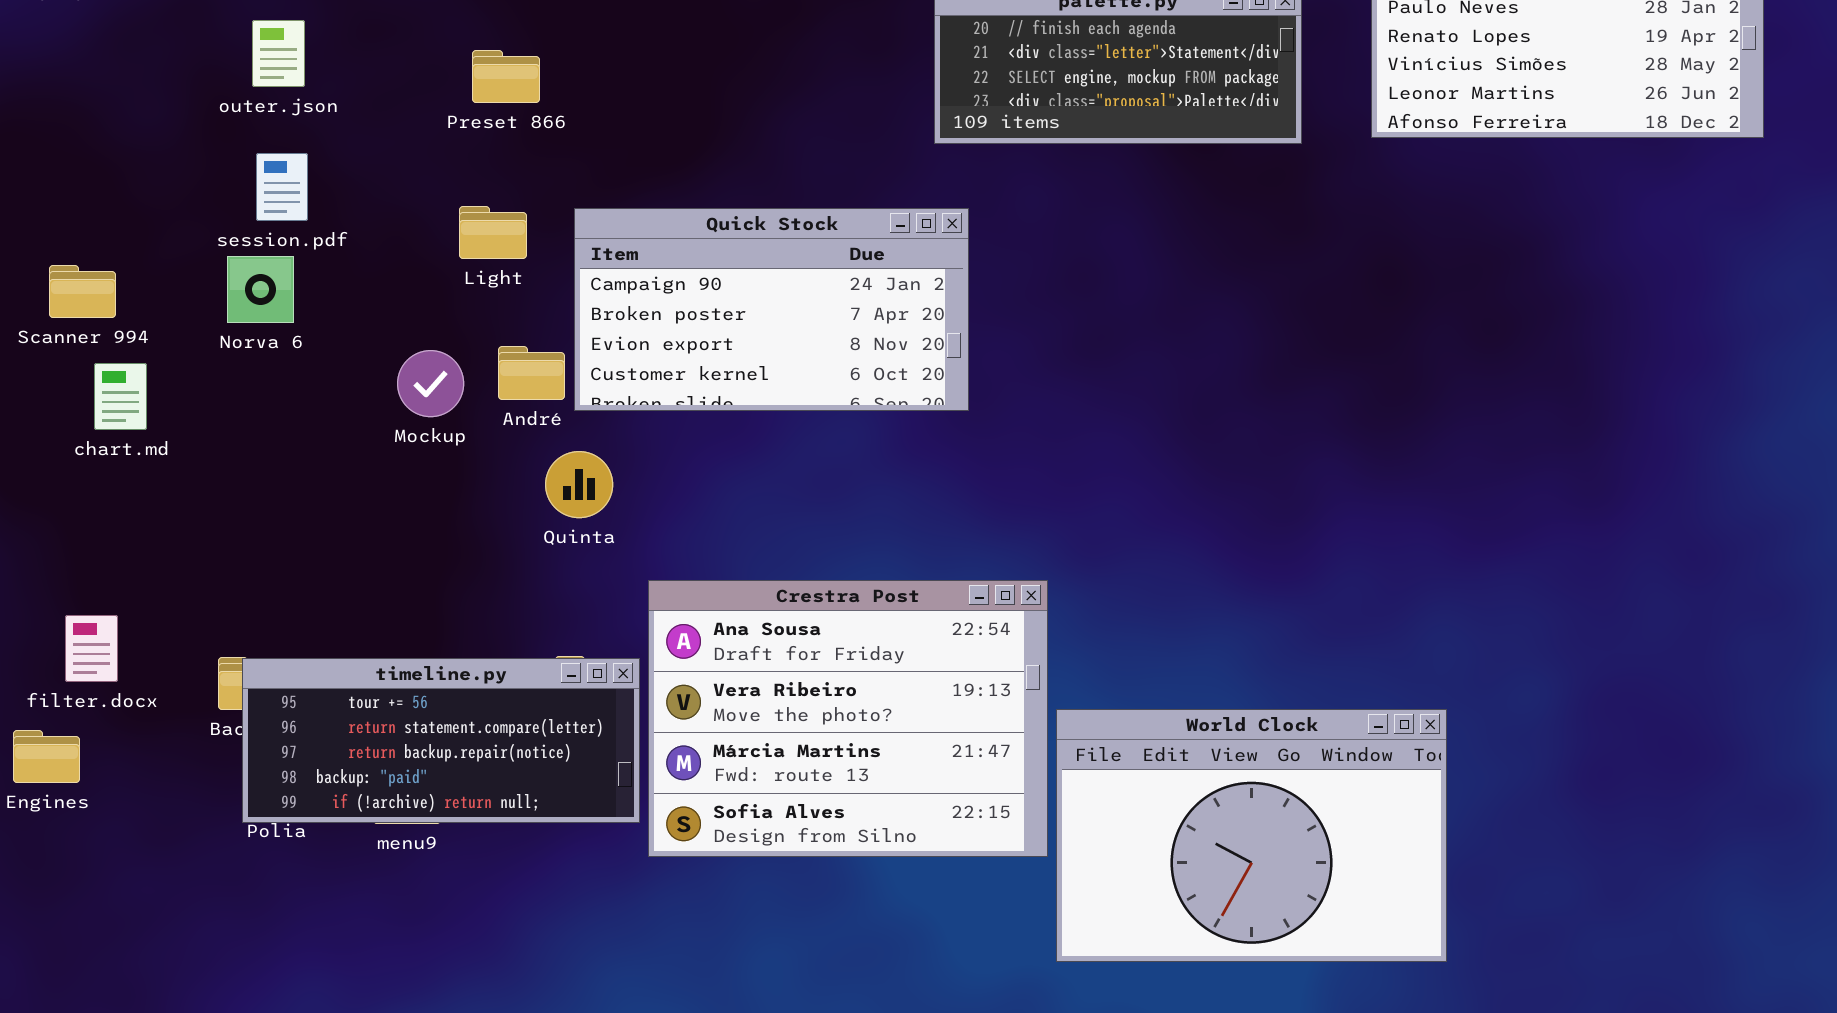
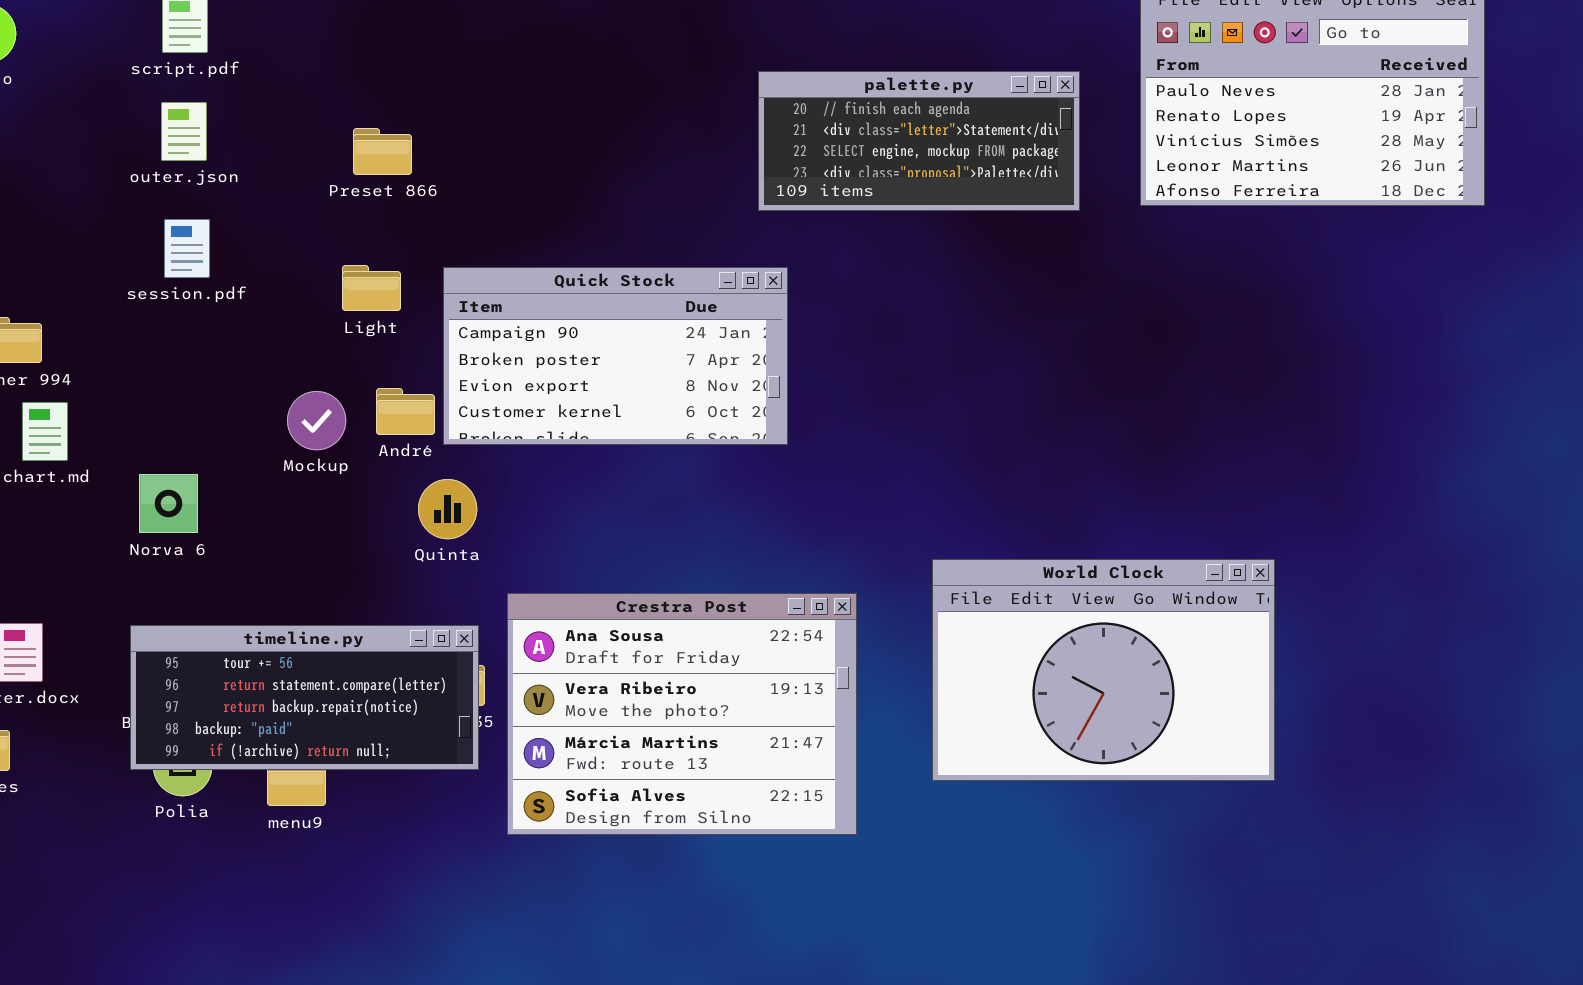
Norva 6: [227,256,294,323] -> [139,474,198,533], moved
timeline.py: [242,658,640,823] -> [130,625,479,770], moved
World Clock: [1056,709,1447,962] -> [932,559,1275,781], moved

